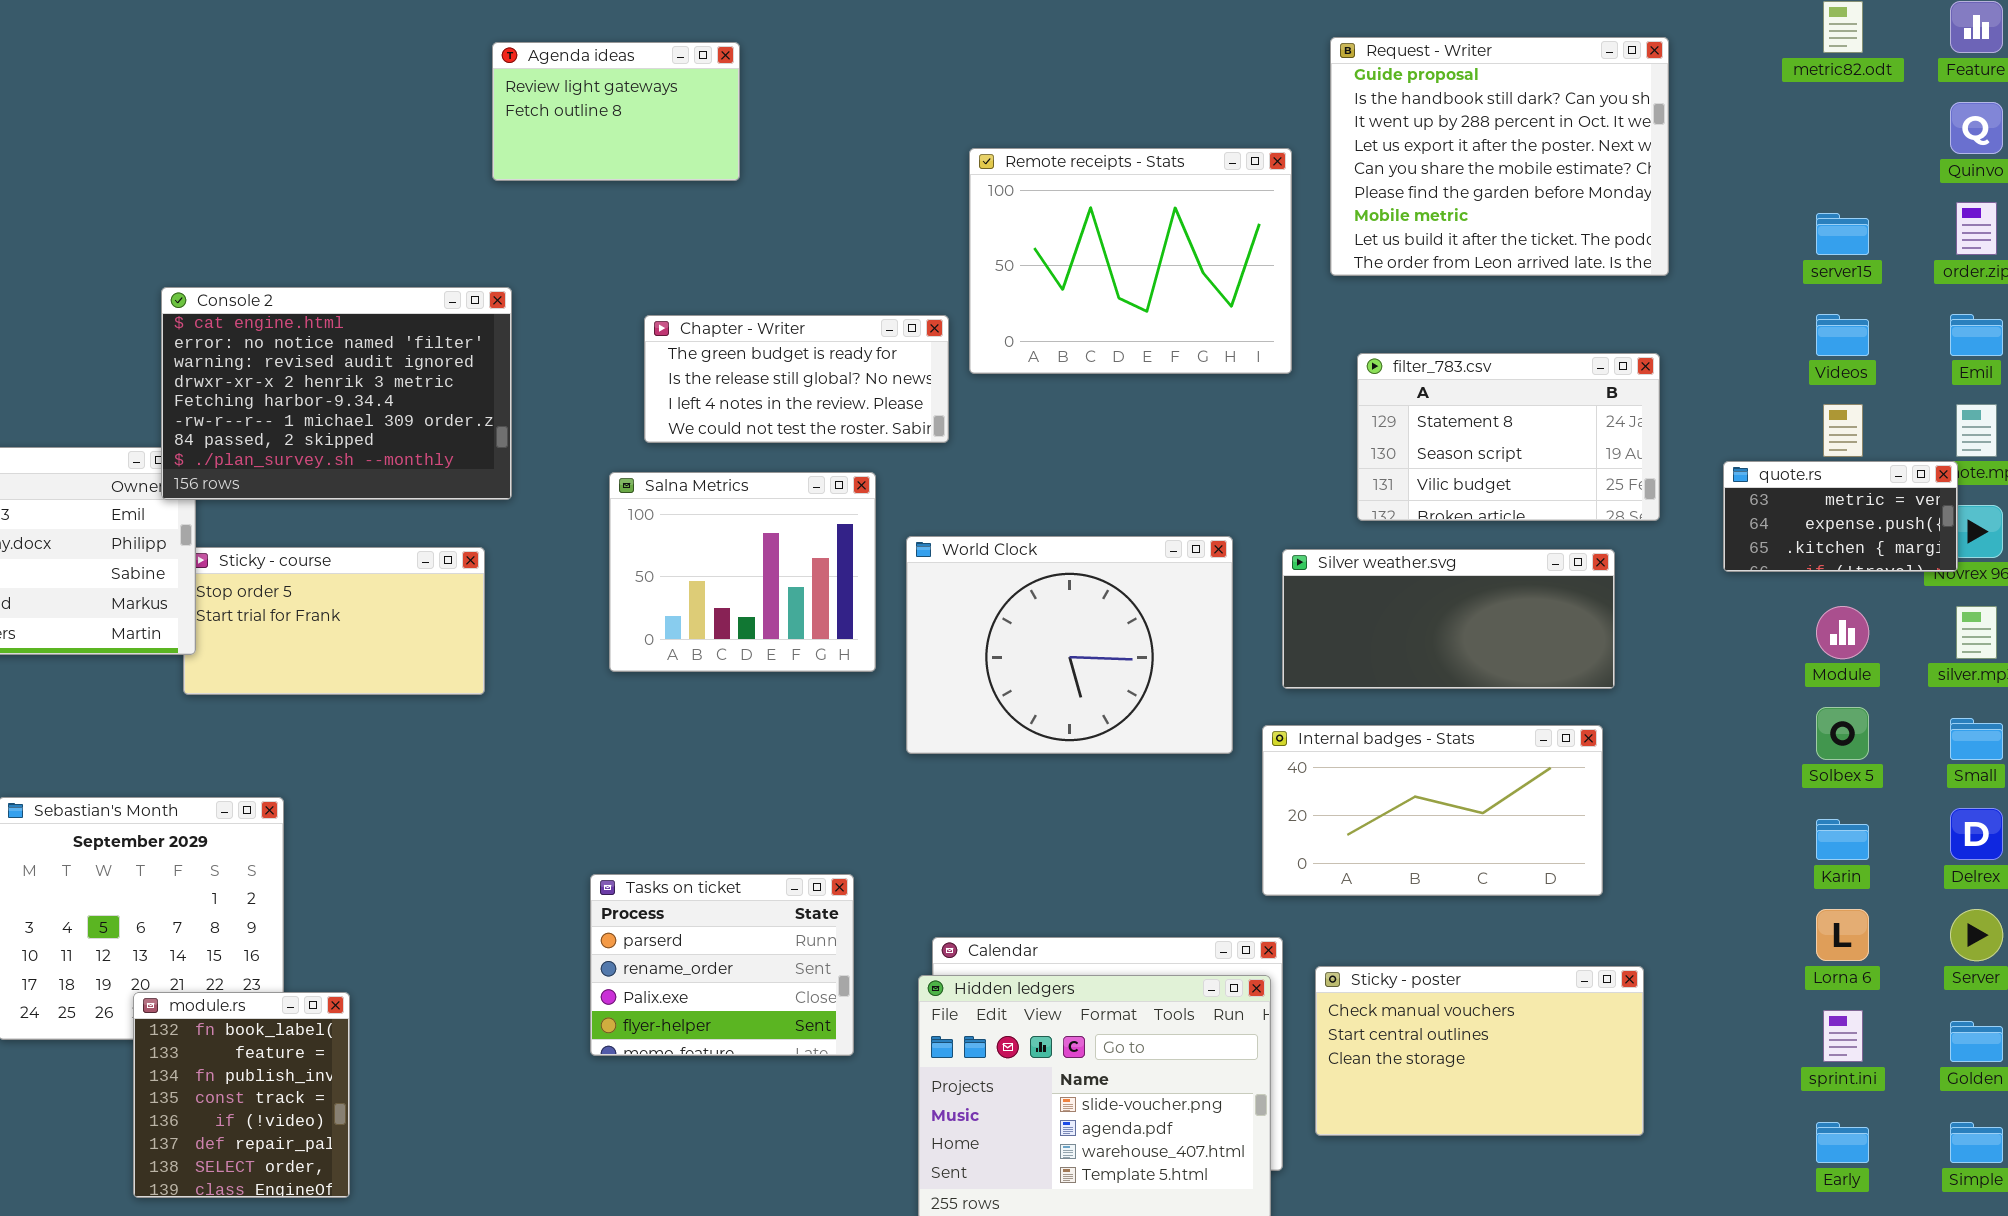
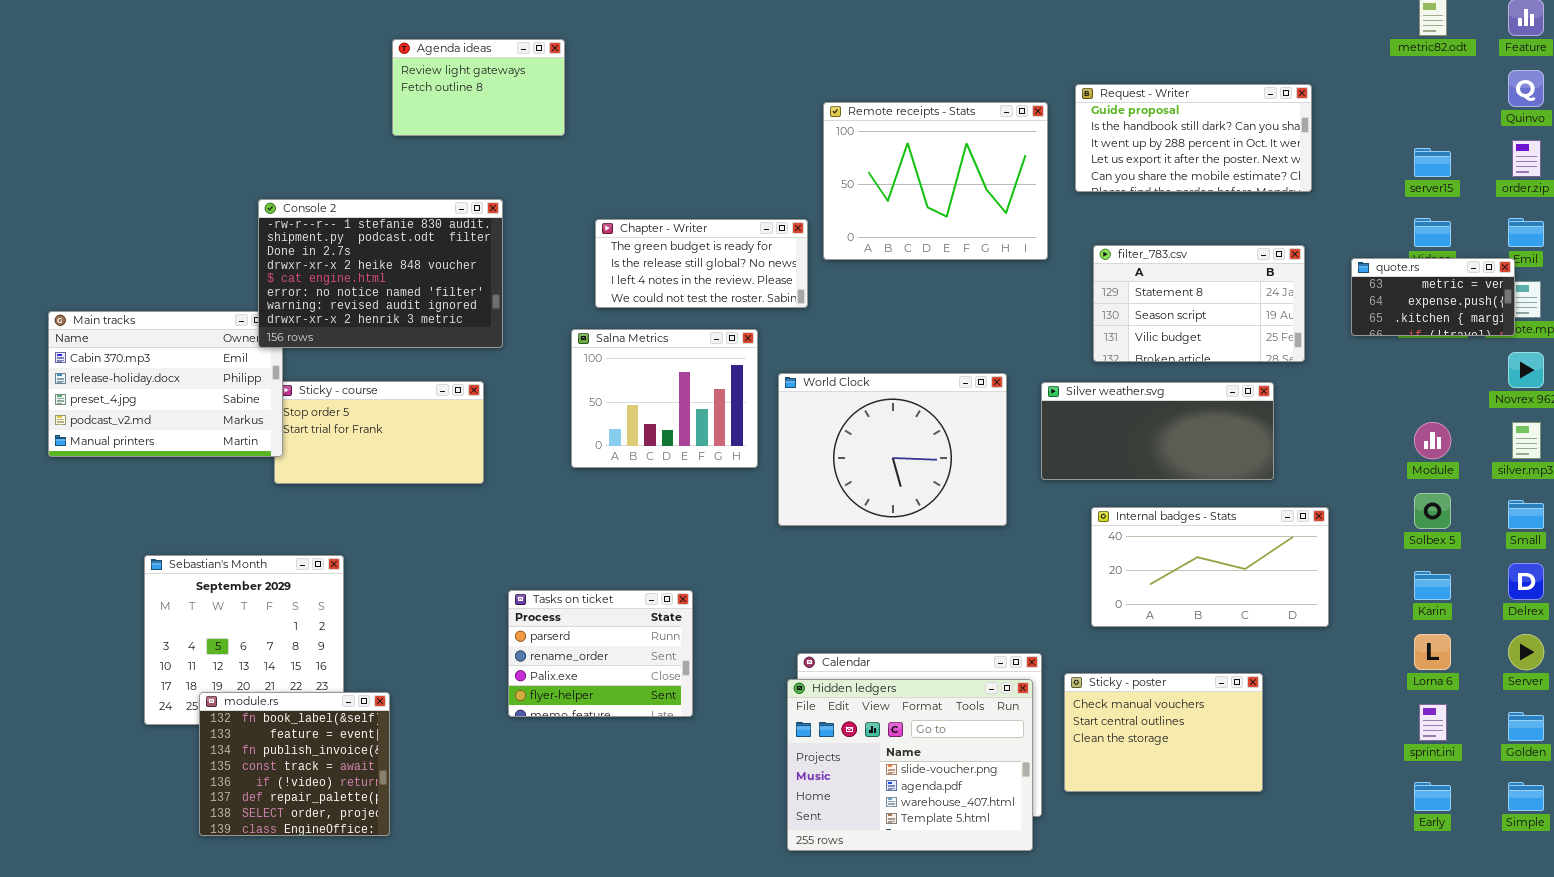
Request - Writer: [1330,37,1669,276] -> [1075,84,1312,192], resized
Agenda ideas: [492,42,740,181] -> [392,39,565,136], moved
Console 2: [161,287,512,500] -> [258,199,503,348], scrolled up 4 rows
quote.rs: [1723,461,1958,572] -> [1351,258,1515,336], moved
Internal badges - Stats: [1262,725,1603,896] -> [1091,507,1329,627], moved
Tasks on ticket: [590,874,854,1056] -> [508,590,693,717], moved
Sticky - poster: [1315,966,1644,1136] -> [1064,673,1263,792], resized
module.rs: [133,992,350,1198] -> [199,692,390,836], resized

